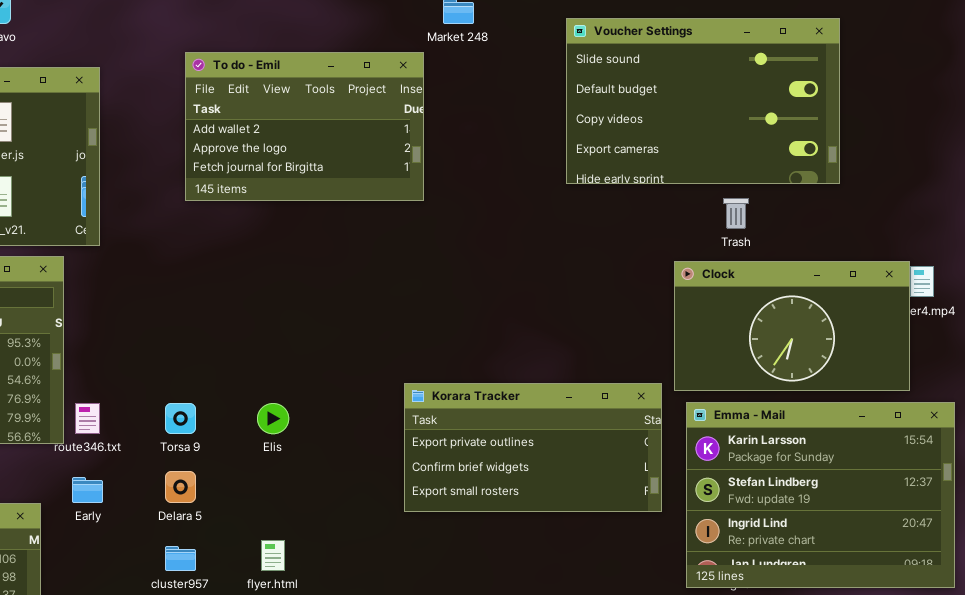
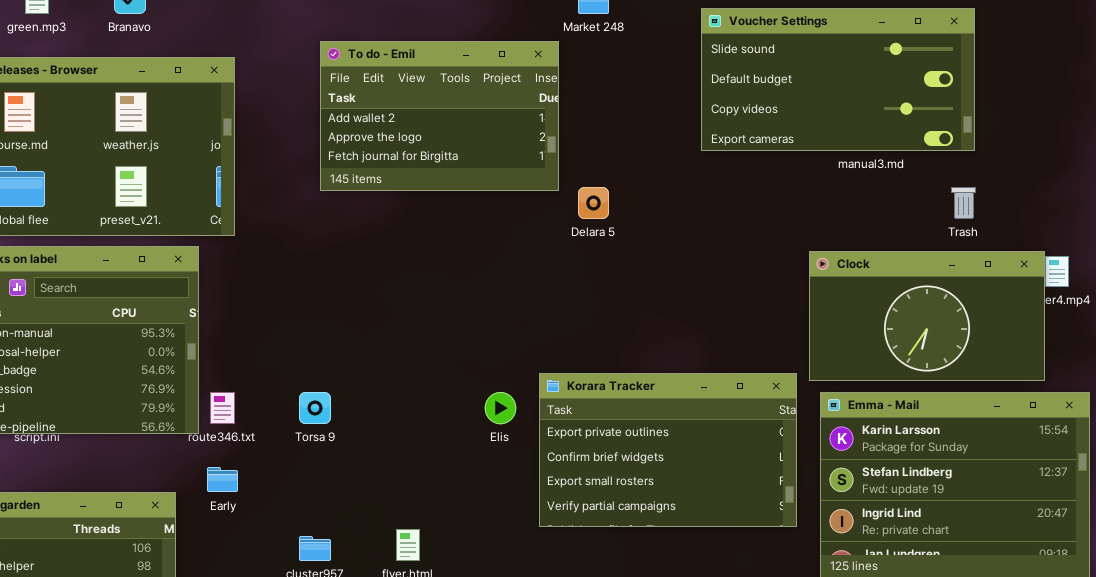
Voucher Settings: [566,18,840,184] -> [701,8,975,151], resized
Trash: [723,198,749,229] -> [951,187,976,219], moved
Korara Tracker: [404,383,662,512] -> [539,373,797,527], resized
Elis: [257,403,289,434] -> [485,392,516,424], moved
Delara 5: [165,471,196,503] -> [578,187,609,219], moved

